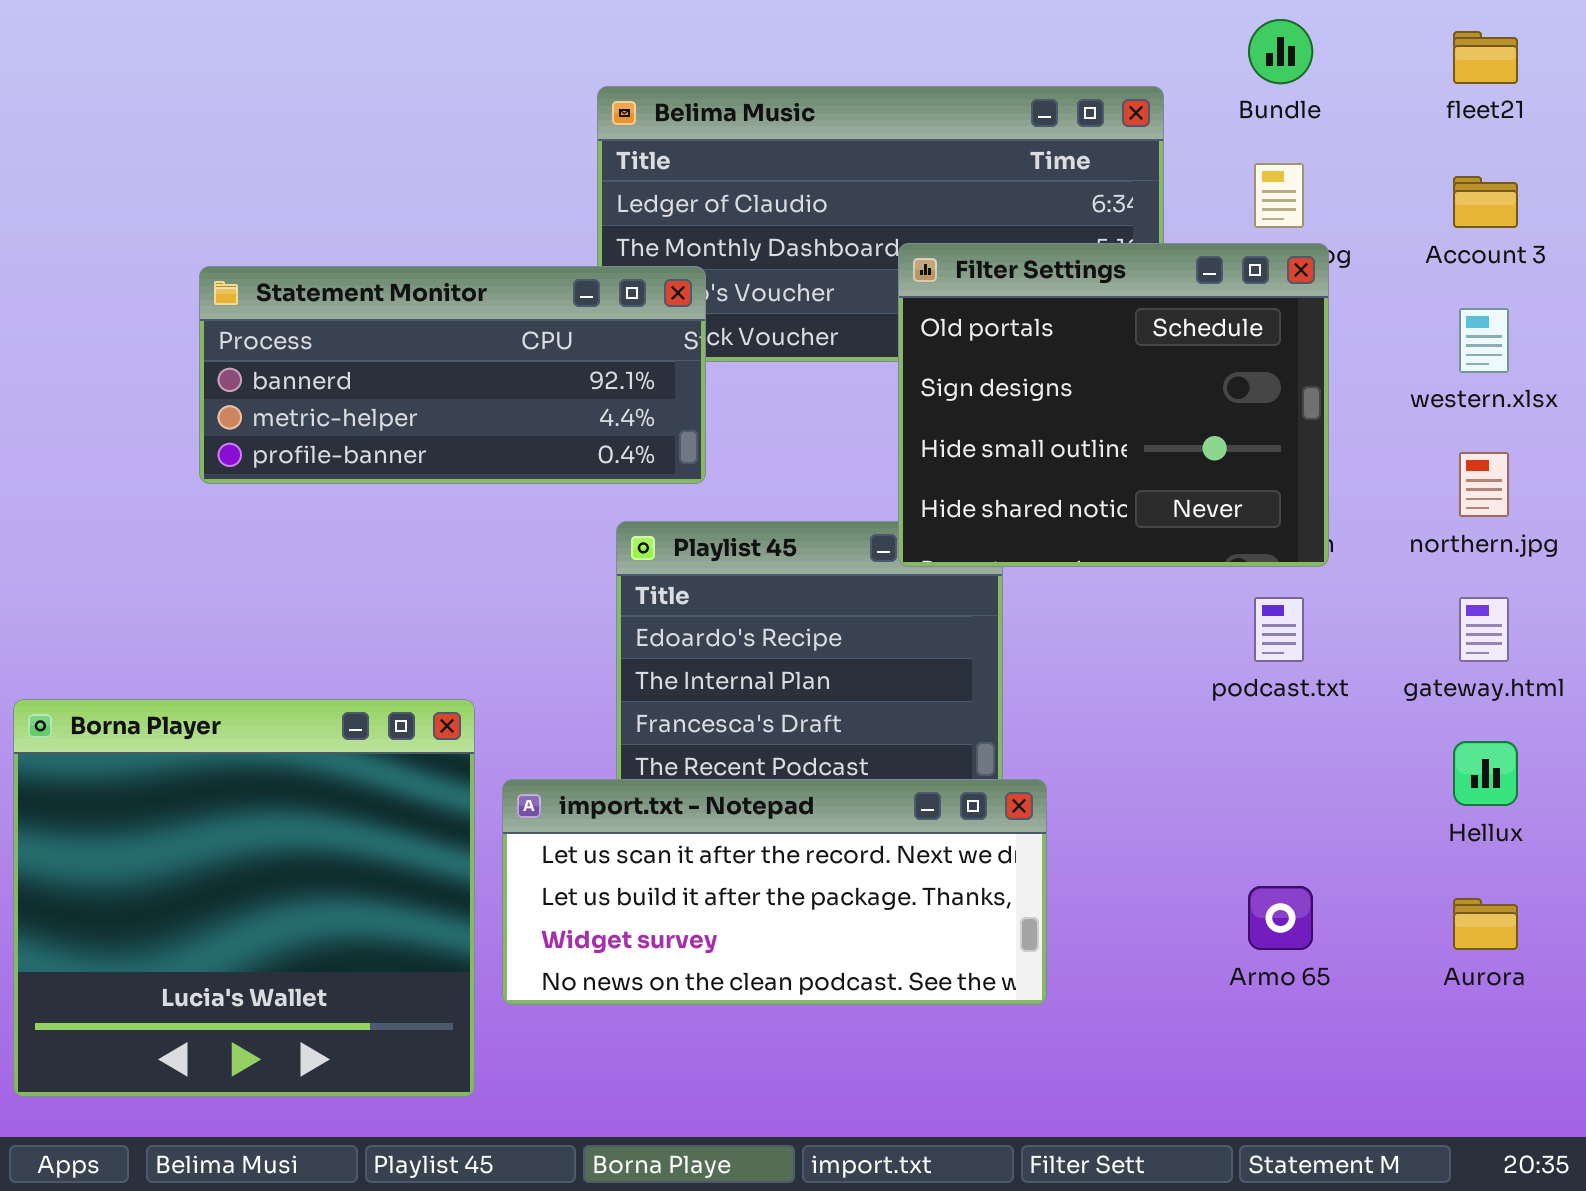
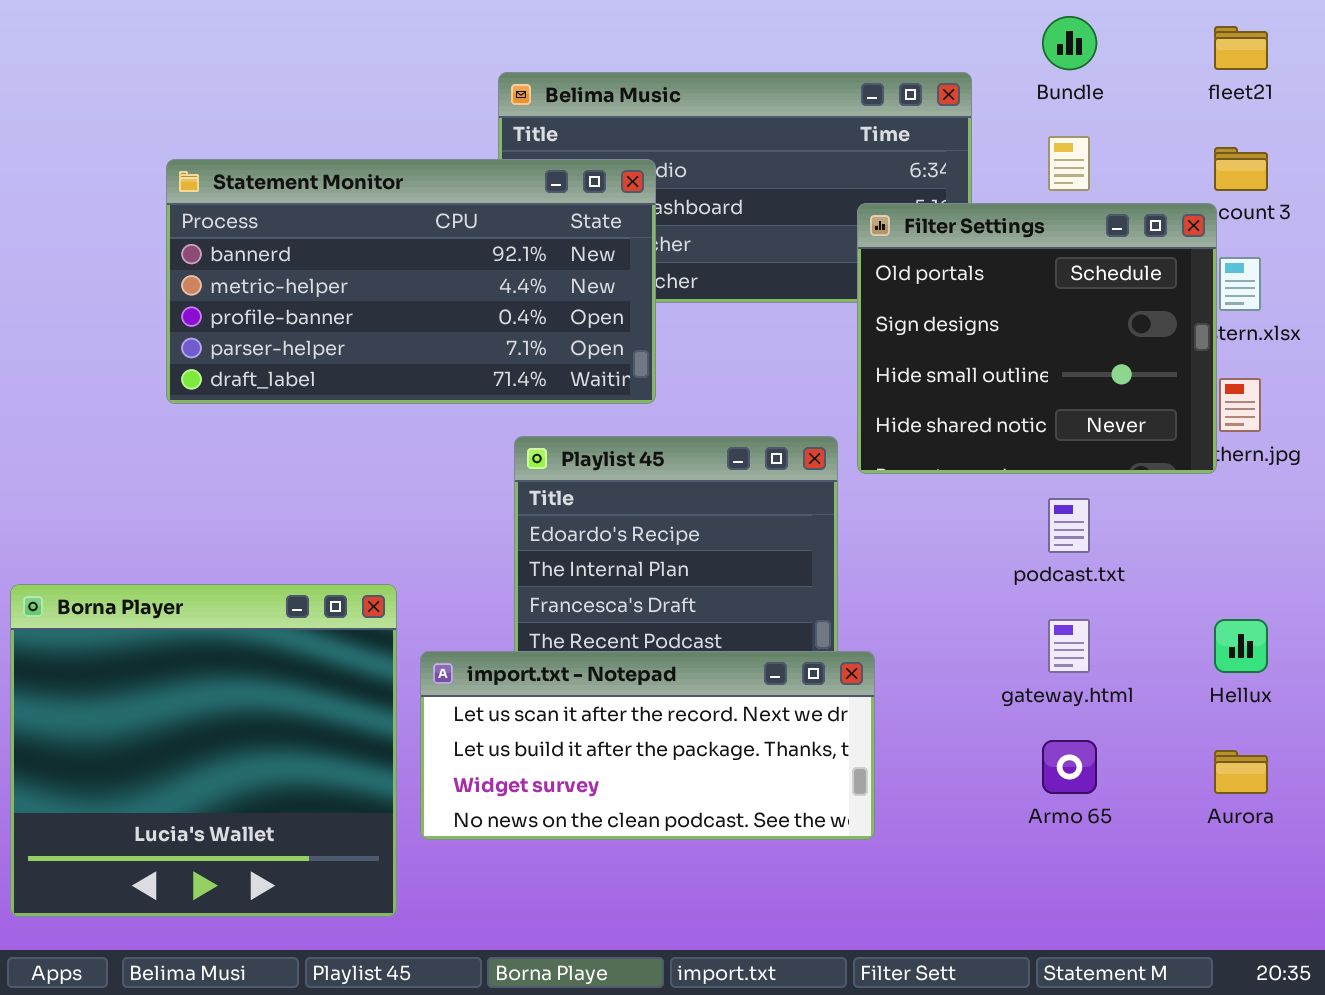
Filter Settings: [898,243,1329,567] -> [857,203,1217,474], moved
Statement Monitor: [199,266,706,484] -> [166,159,656,404], resized
gateway.html: [1459,597,1509,662] -> [1048,619,1090,673], moved

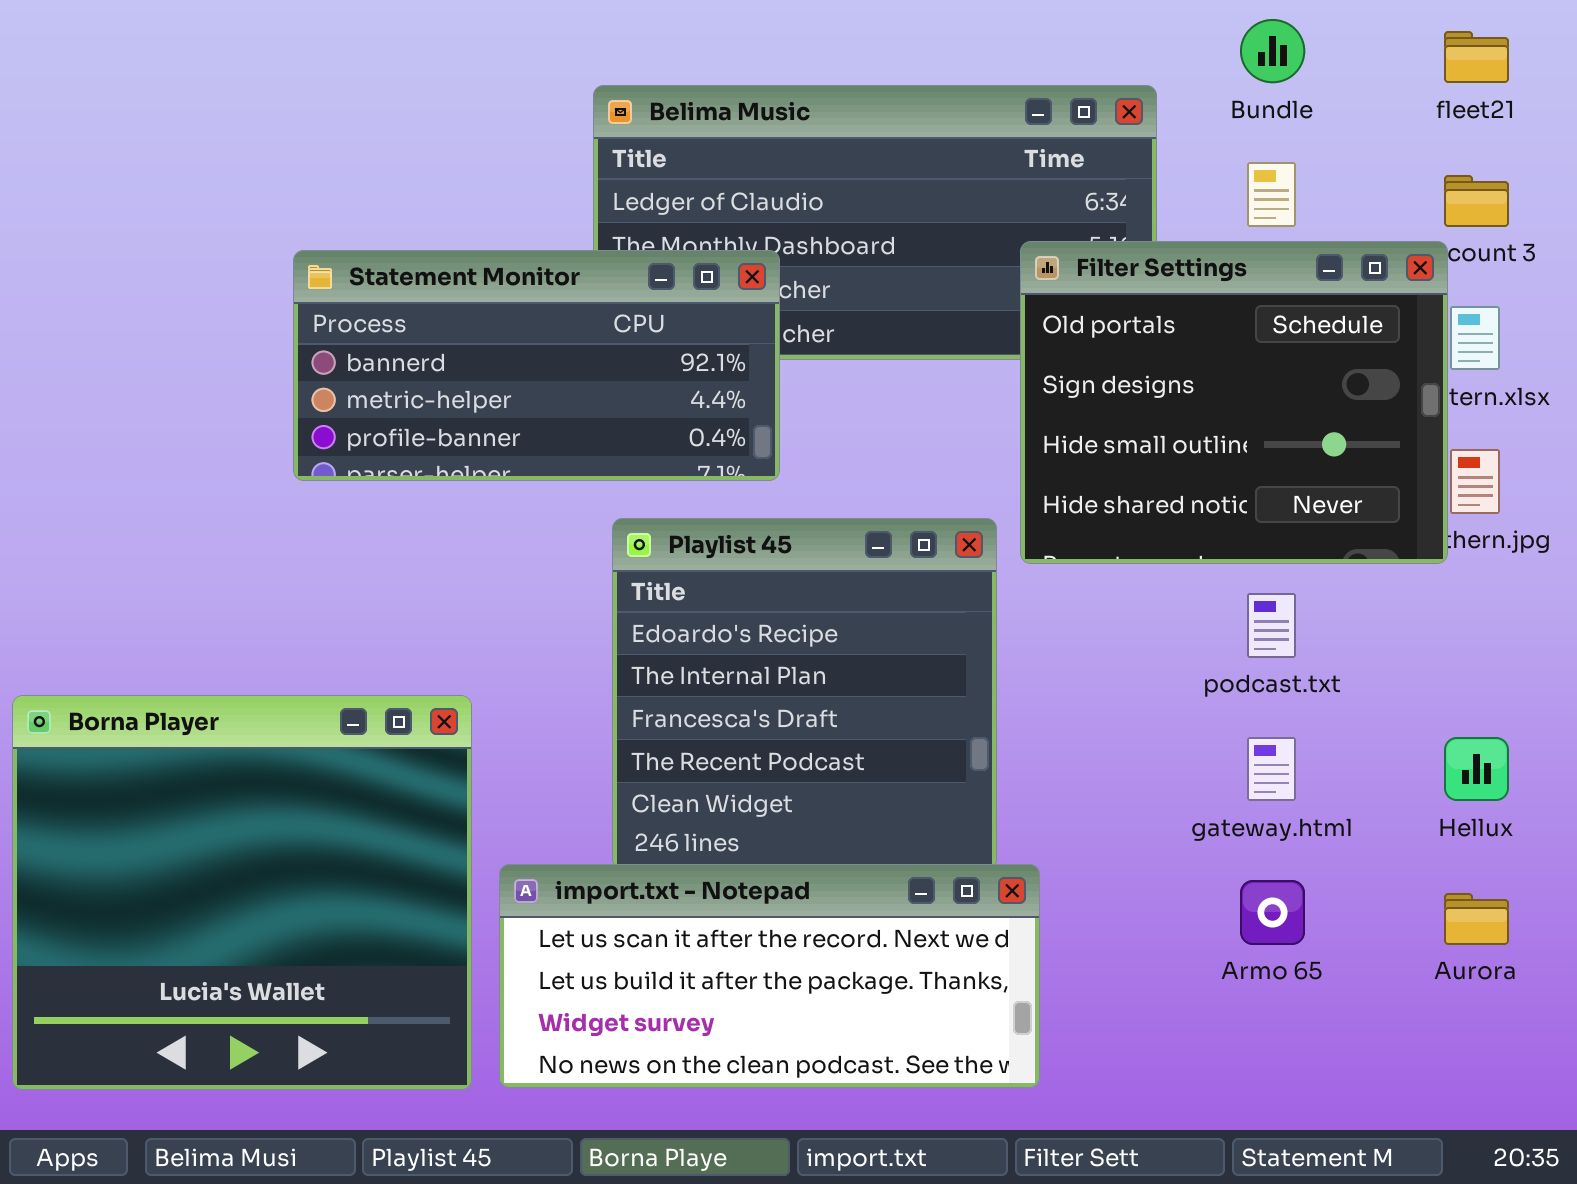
Statement Monitor: [166,159,656,404] -> [293,250,780,481], resized
import.txt - Notepad: [420,651,875,840] -> [499,864,1040,1088], moved

